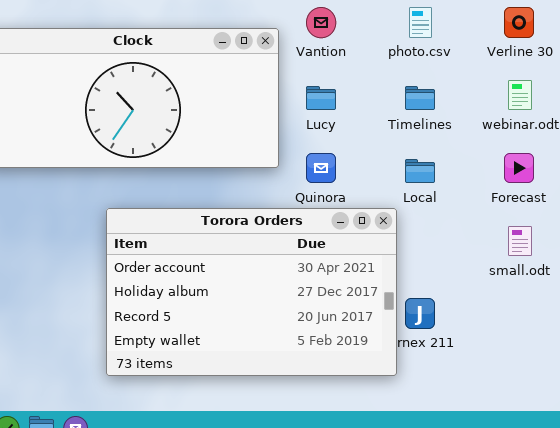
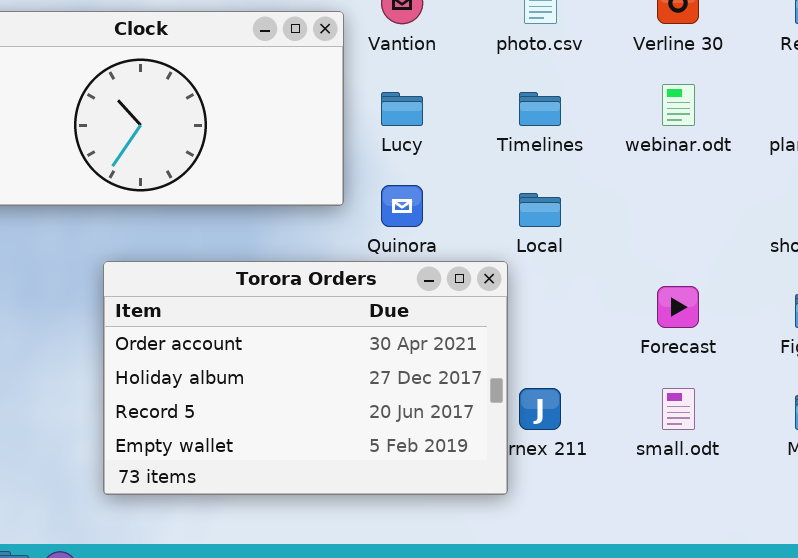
Forecast: [504,153,534,183] -> [657,286,699,328], moved
small.odt: [508,226,532,256] -> [662,388,695,430], moved

